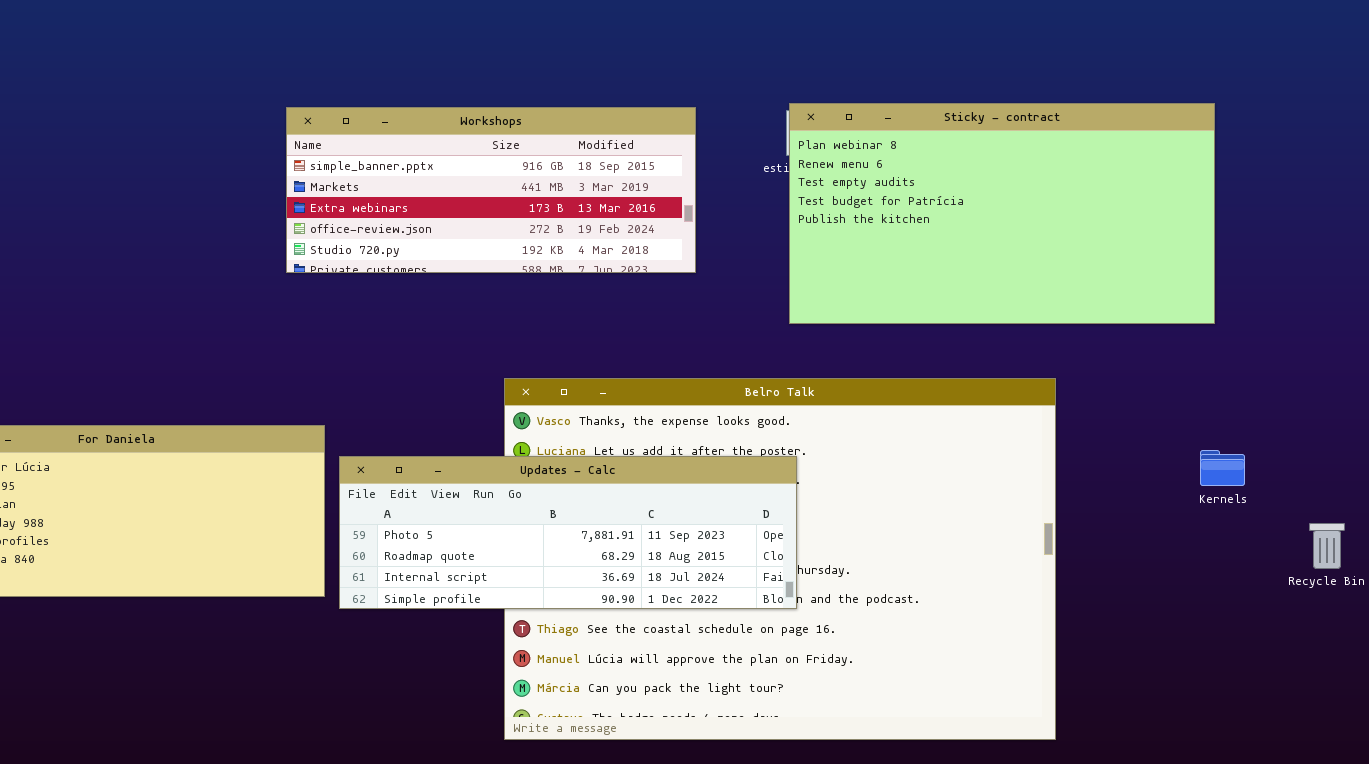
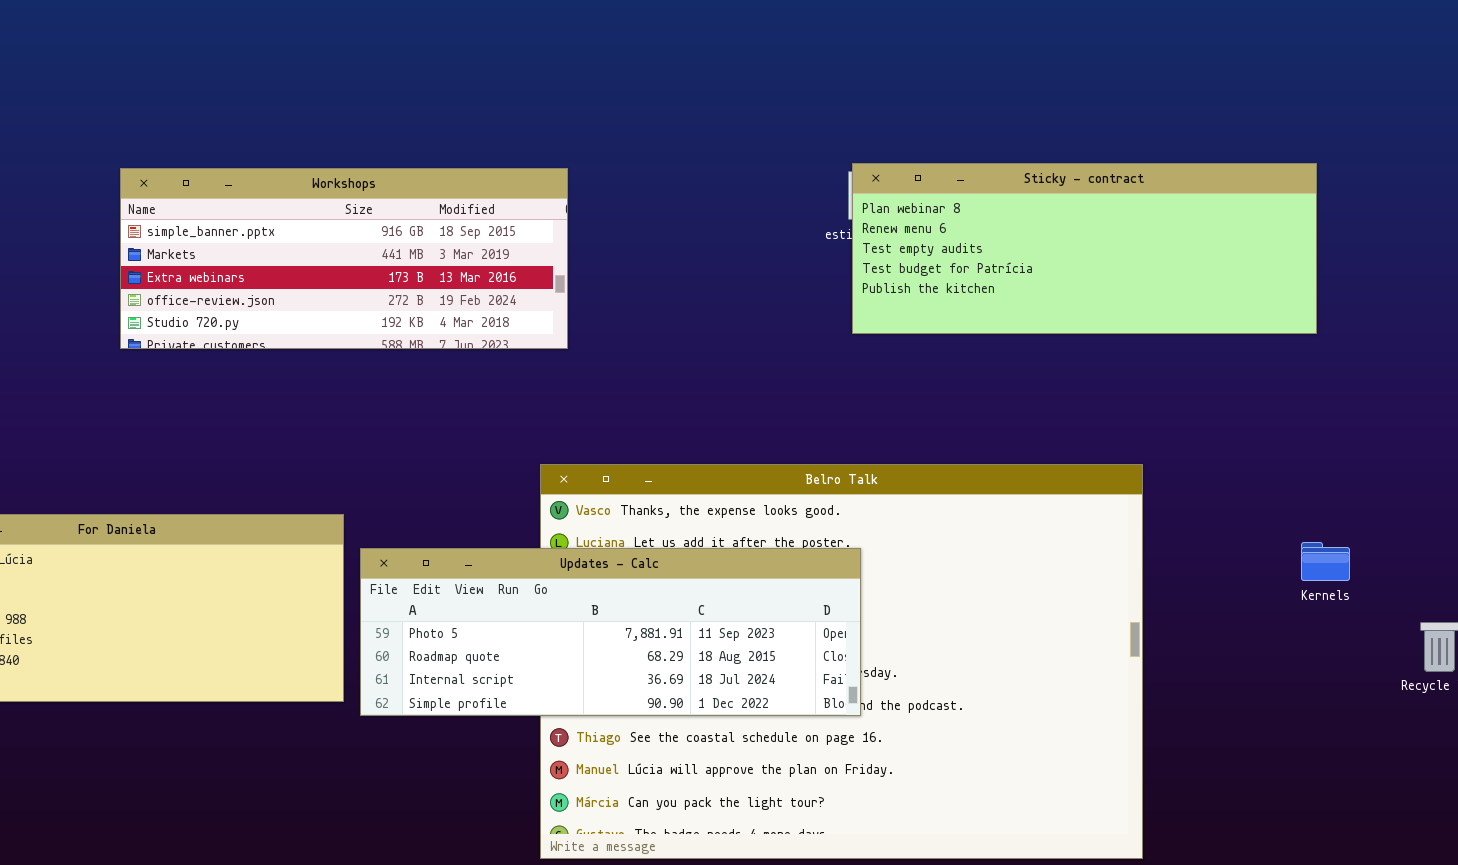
Sticky - contract: [789,103,1215,324] -> [852,163,1317,334], resized
Workshops: [286,107,696,273] -> [120,168,568,349], moved

